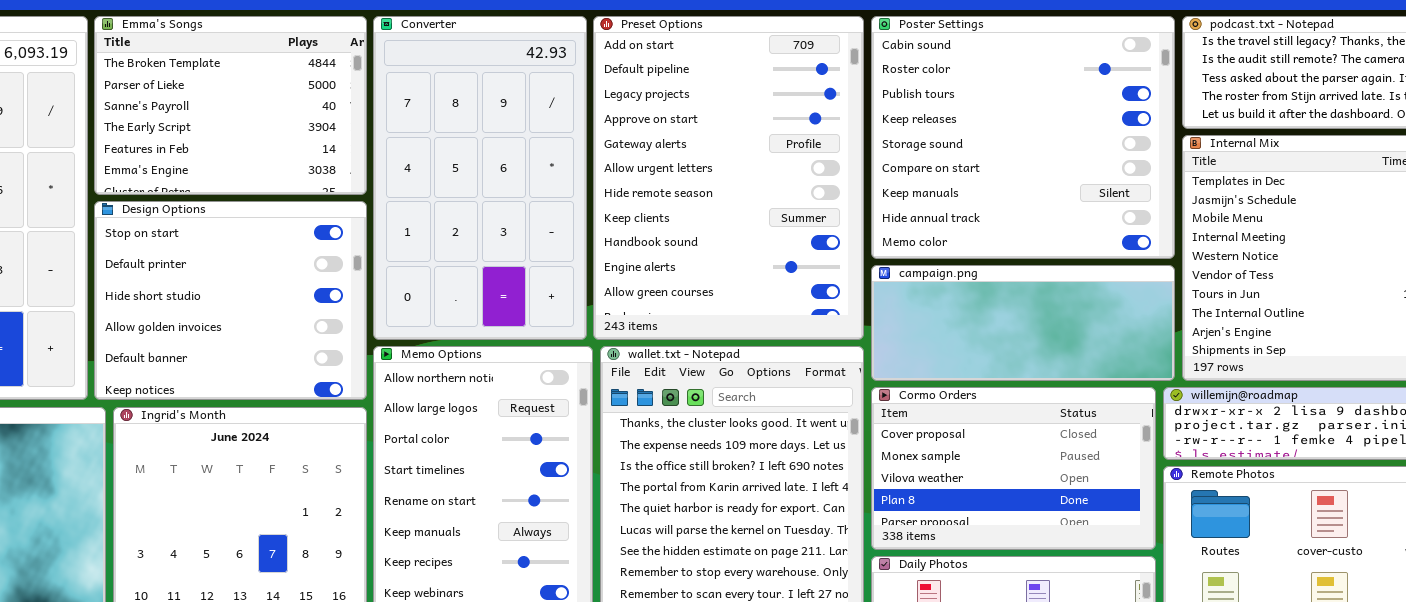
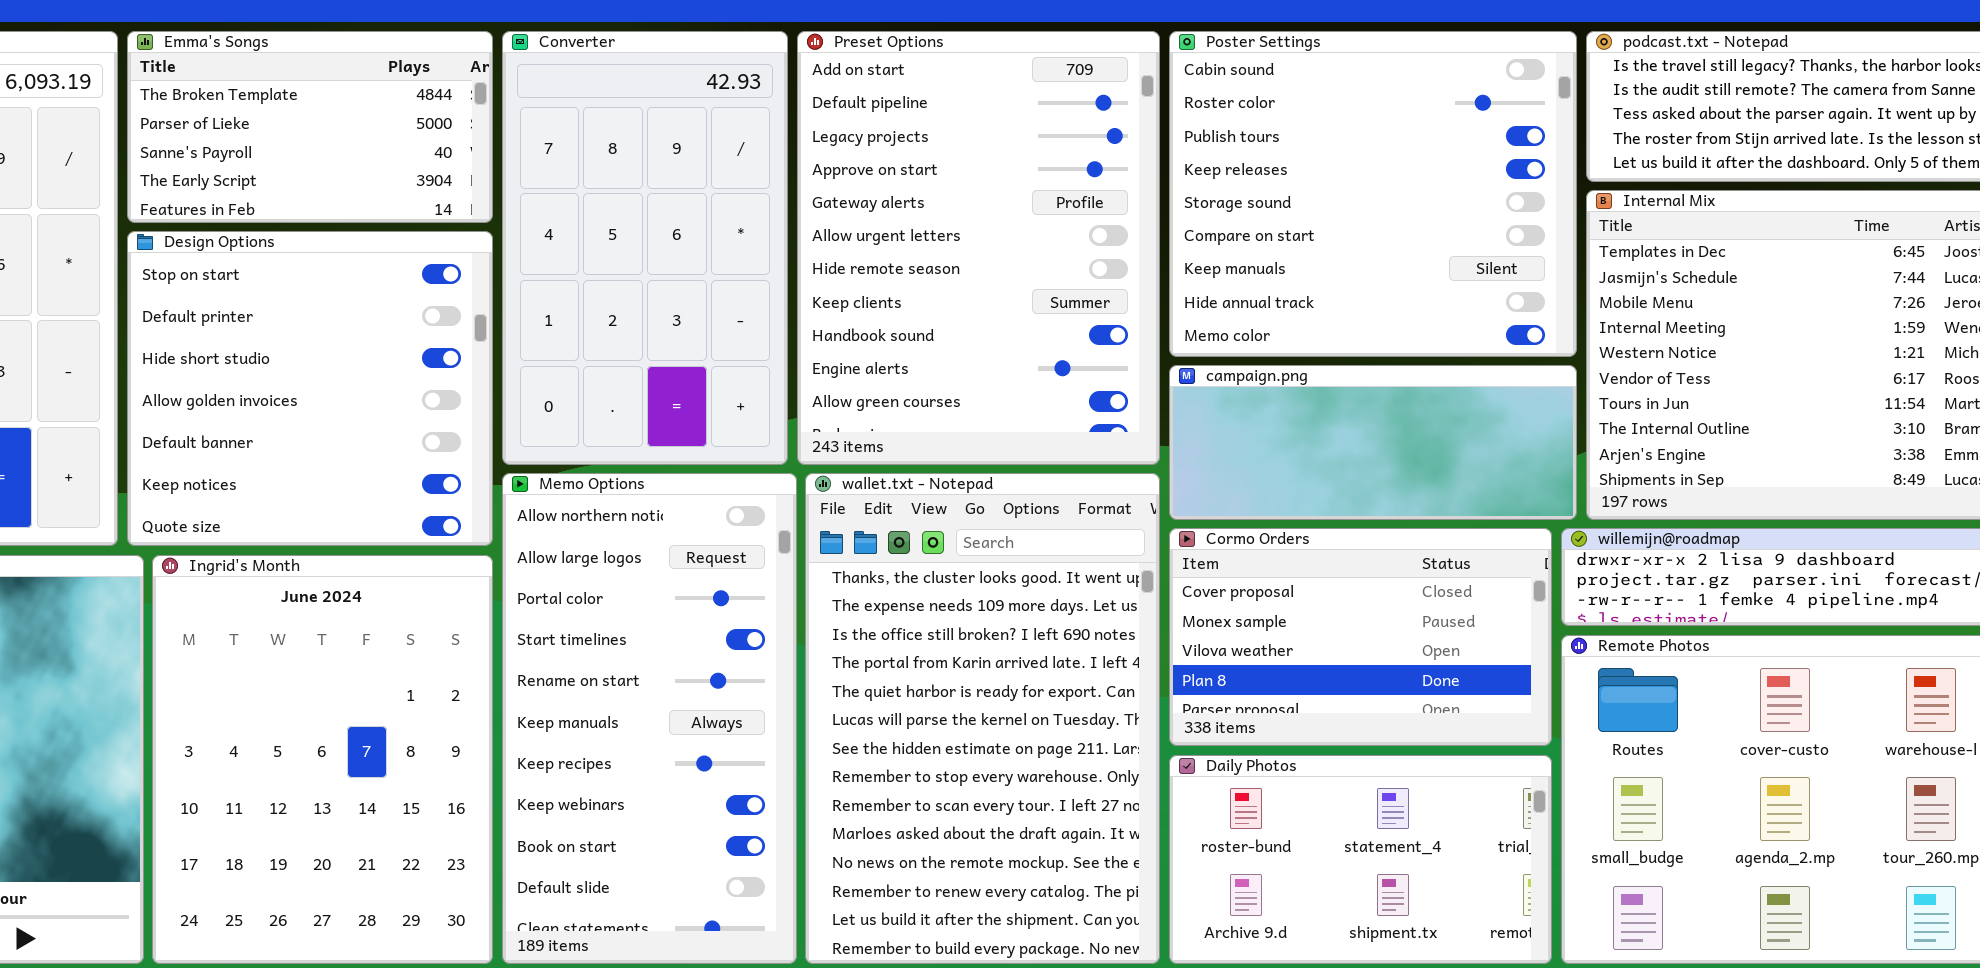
Emma's Songs: [94,16,367,195] -> [127,31,493,223], resized
Design Options: [94,201,367,400] -> [127,231,493,546], resized

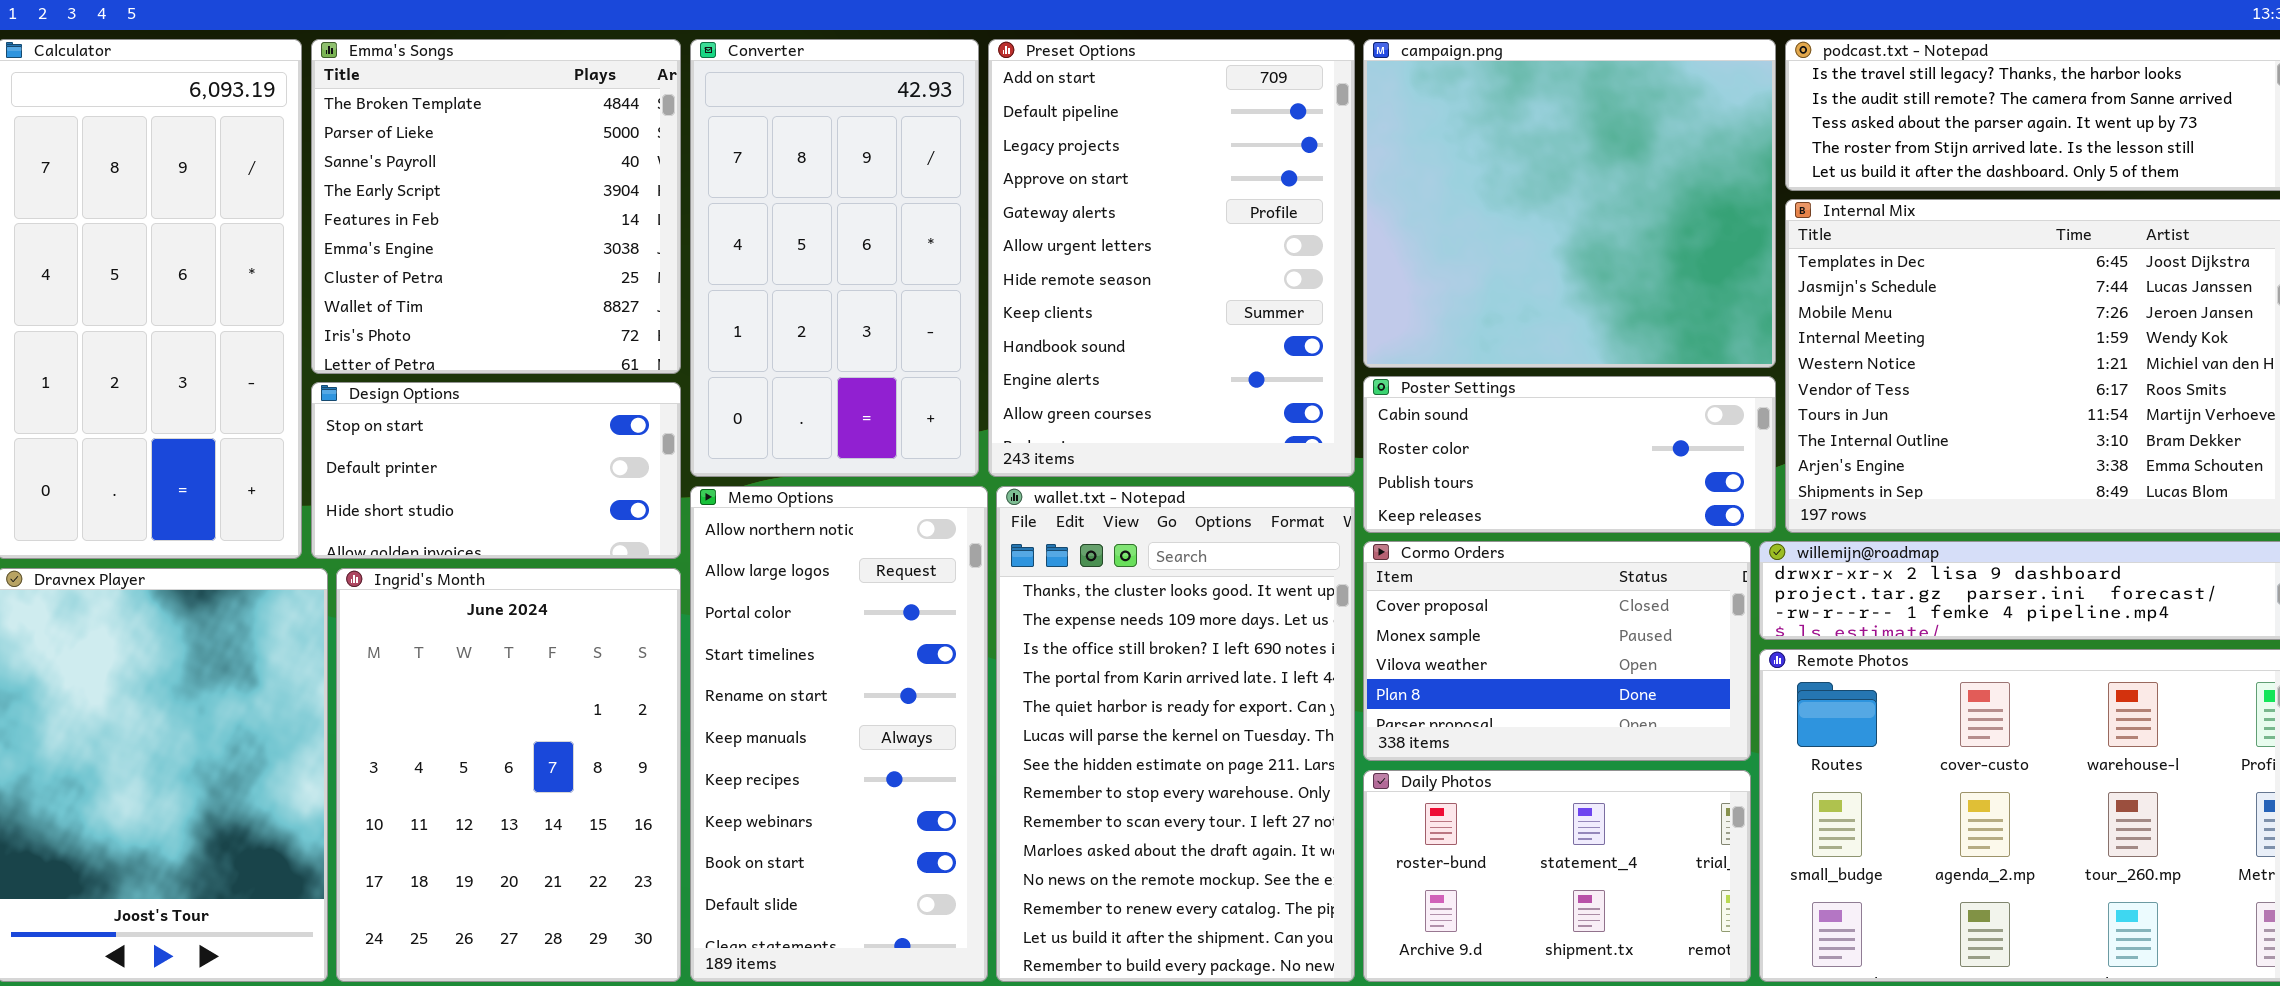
Emma's Songs: [127,31,493,223] -> [311,39,681,374], resized
Poster Settings: [1169,31,1577,357] -> [1363,376,1776,533], moved, resized
Design Options: [127,231,493,546] -> [311,382,681,559], resized
campaign.png: [1169,365,1577,520] -> [1363,39,1776,368], moved, resized

